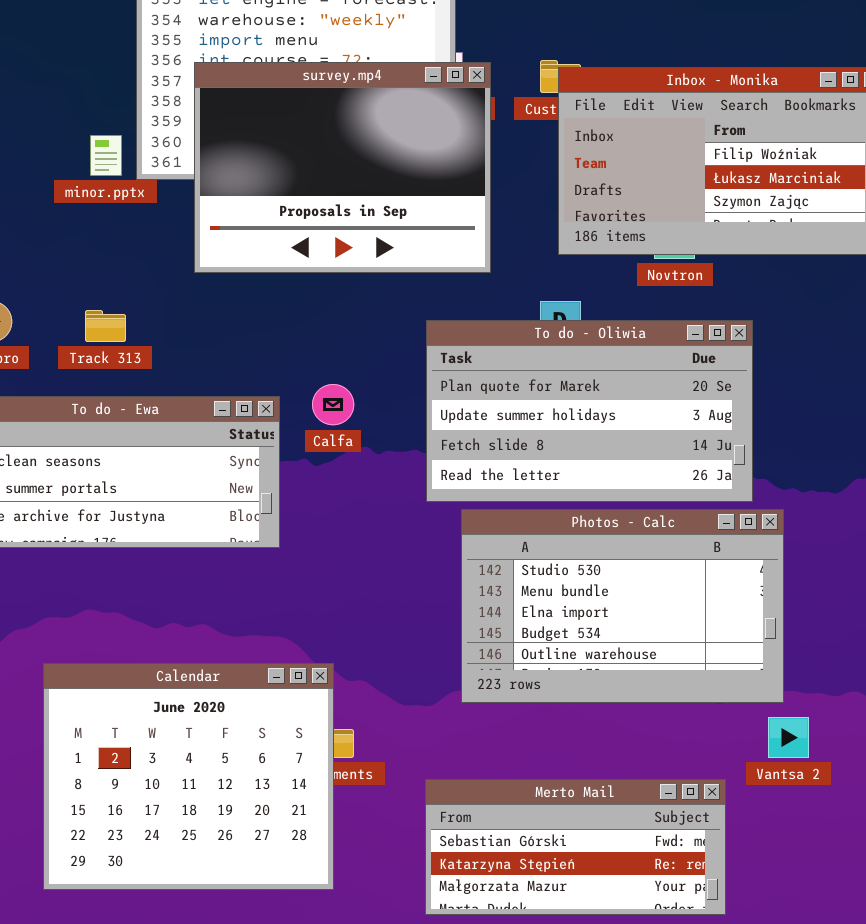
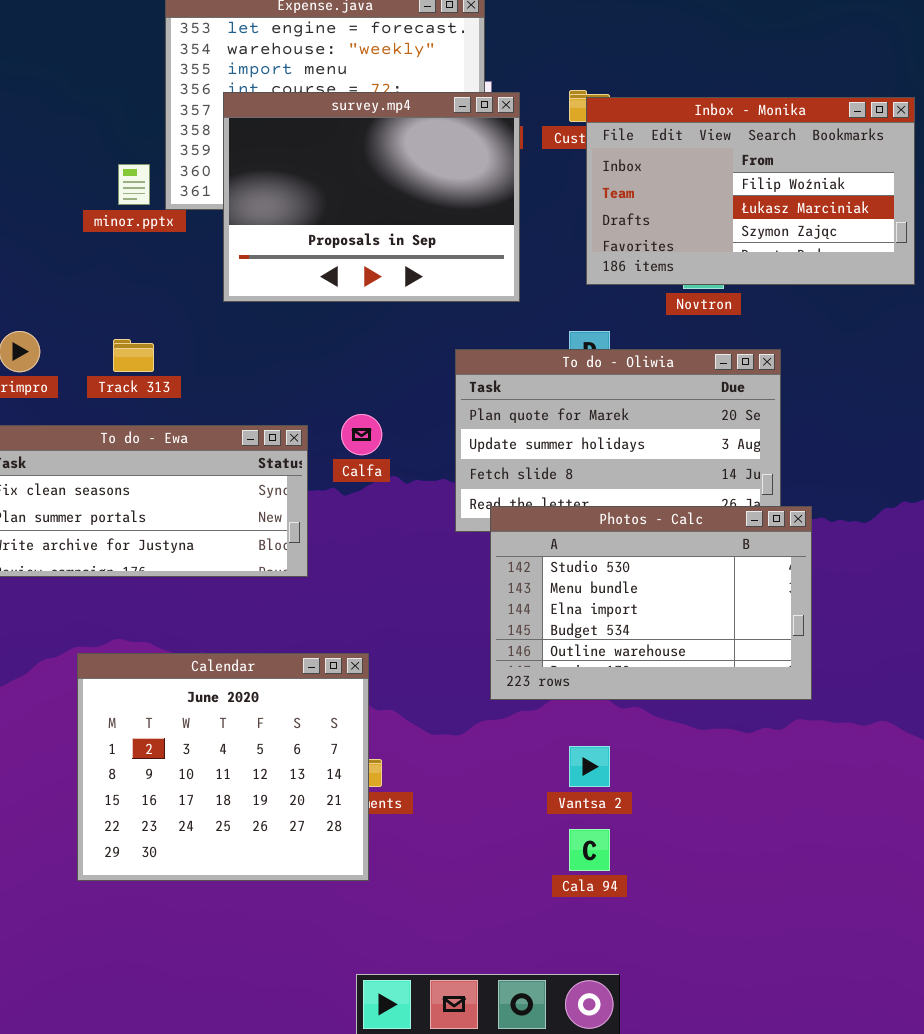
Photos - Calc: [461,509,784,703] -> [490,506,812,700], moved
Calendar: [43,663,334,890] -> [77,653,369,881], moved
Vantsa 2: [768,717,809,758] -> [569,746,610,787], moved
Merto Mail: [425,779,726,915] -> none, closed

